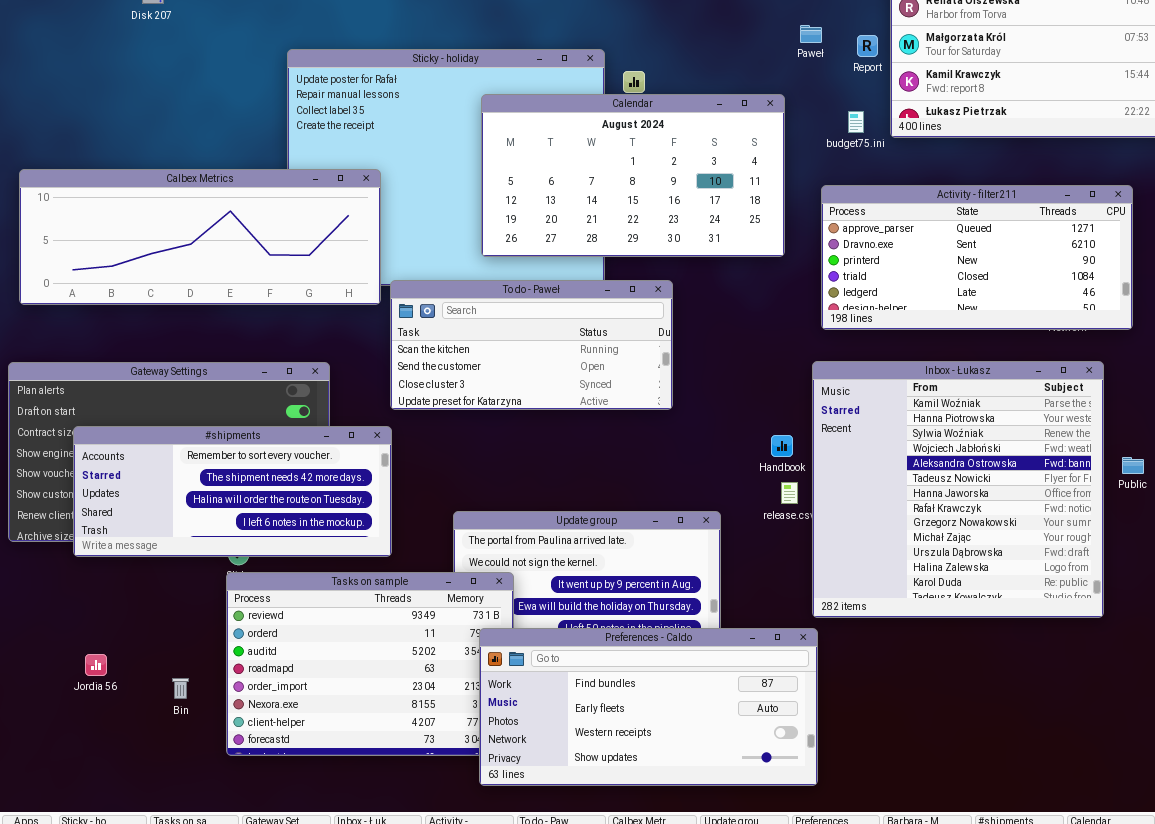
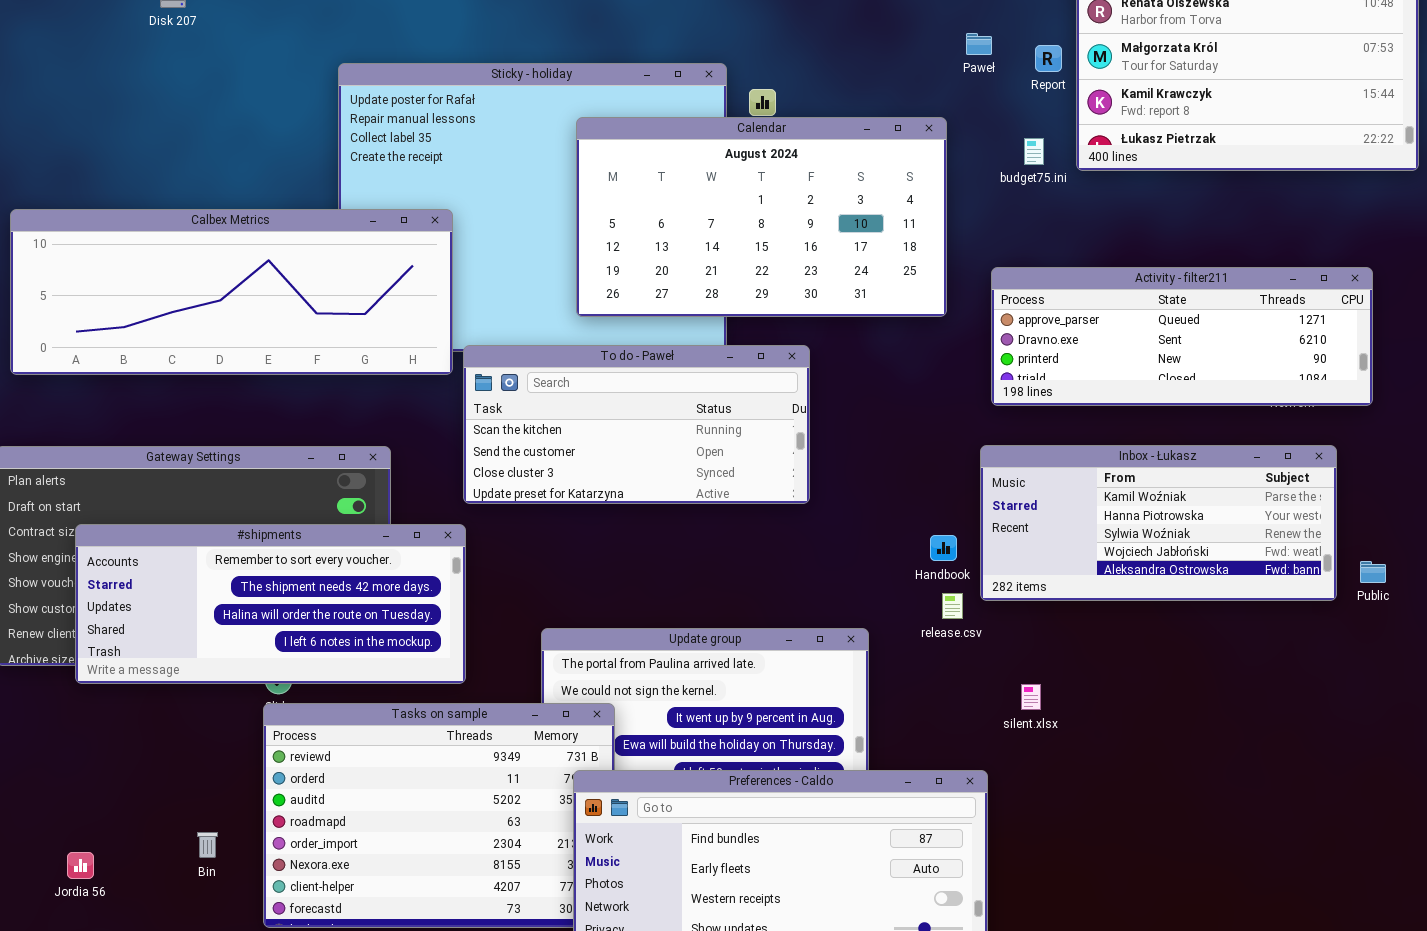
Activity - filter211: [821,185,1133,330] -> [991,267,1373,406], resized
Inbox - Łukasz: [812,361,1104,618] -> [980,445,1337,601], resized
Jordia 56: [85,654,107,676] -> [67,852,94,879], moved

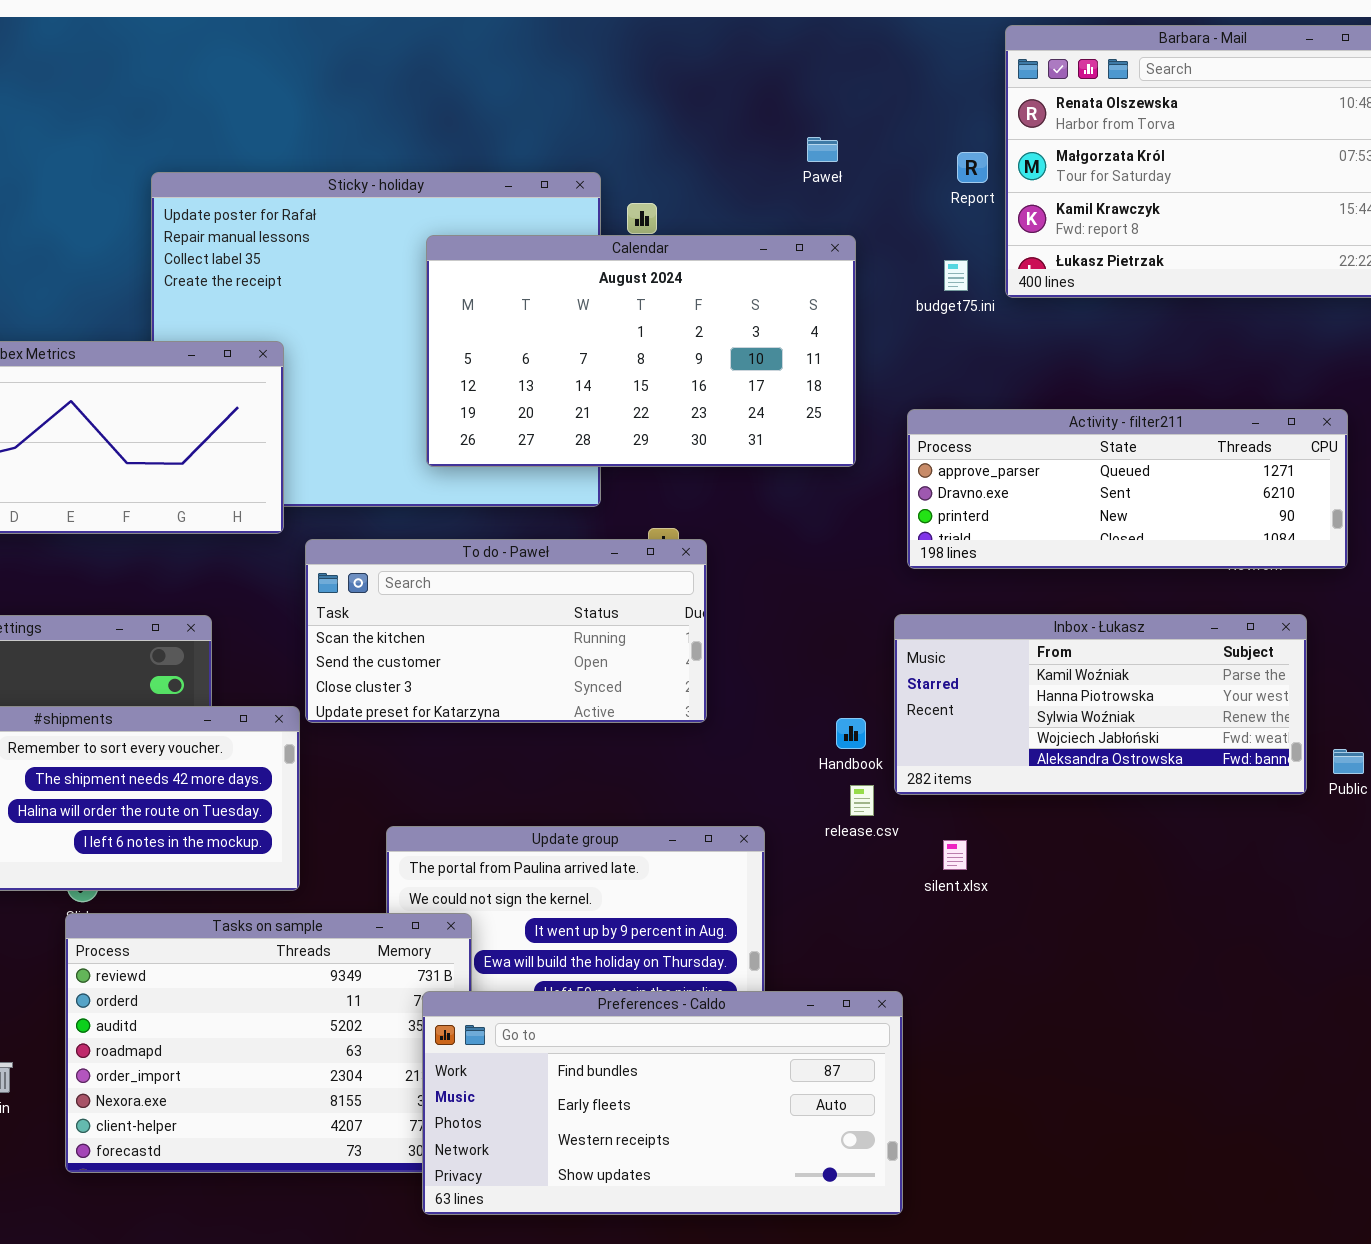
Paweł: [966,33,992,55] -> [807,137,838,162], moved
To do - Paweł: [463,345,810,504] -> [305,539,707,723], moved
silent.xlsx: [1021,684,1041,710] -> [943,840,967,870], moved

